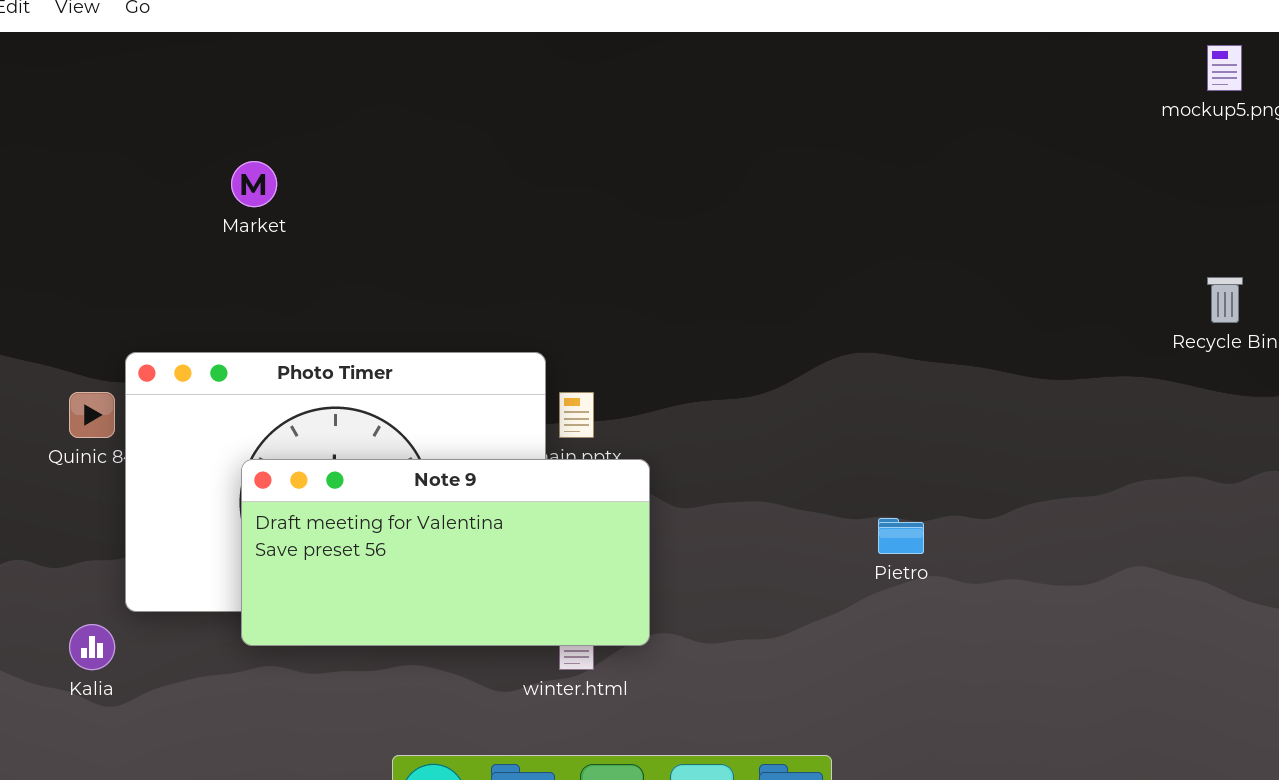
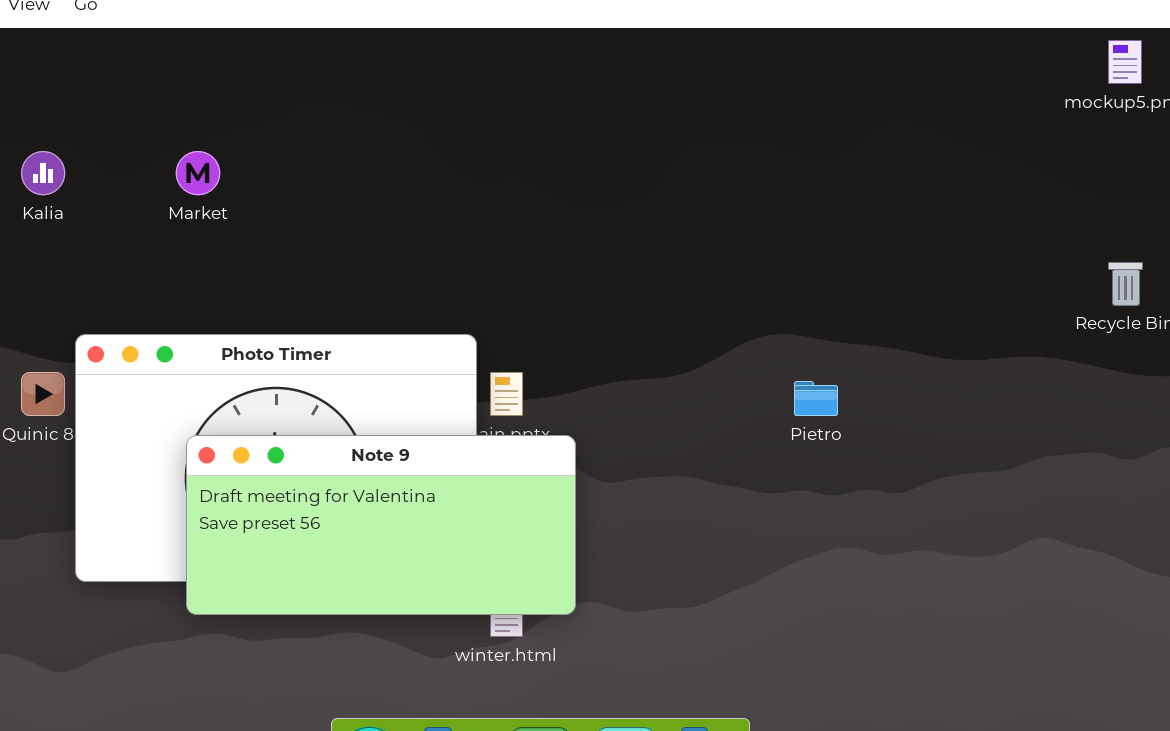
Pietro: [878,518,924,554] -> [794,381,838,416], moved
Kalia: [69,624,115,670] -> [21,151,65,195], moved

